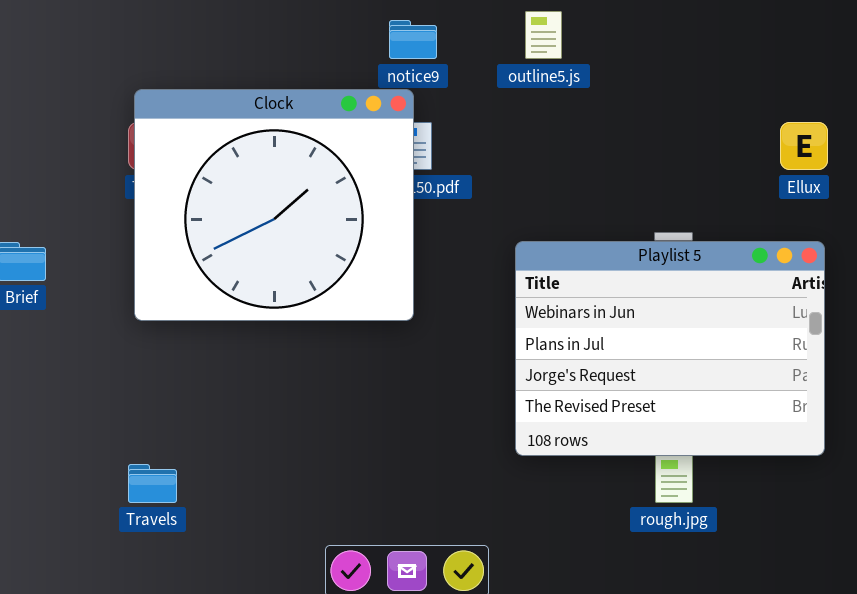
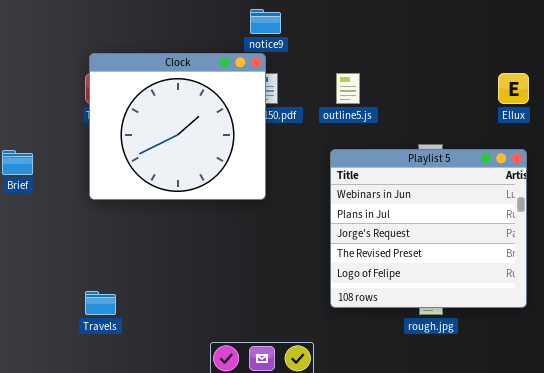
outline5.js: [525,11,562,59] -> [336,73,360,104], moved
Playlist 5: [515,241,825,456] -> [330,149,527,308], resized

